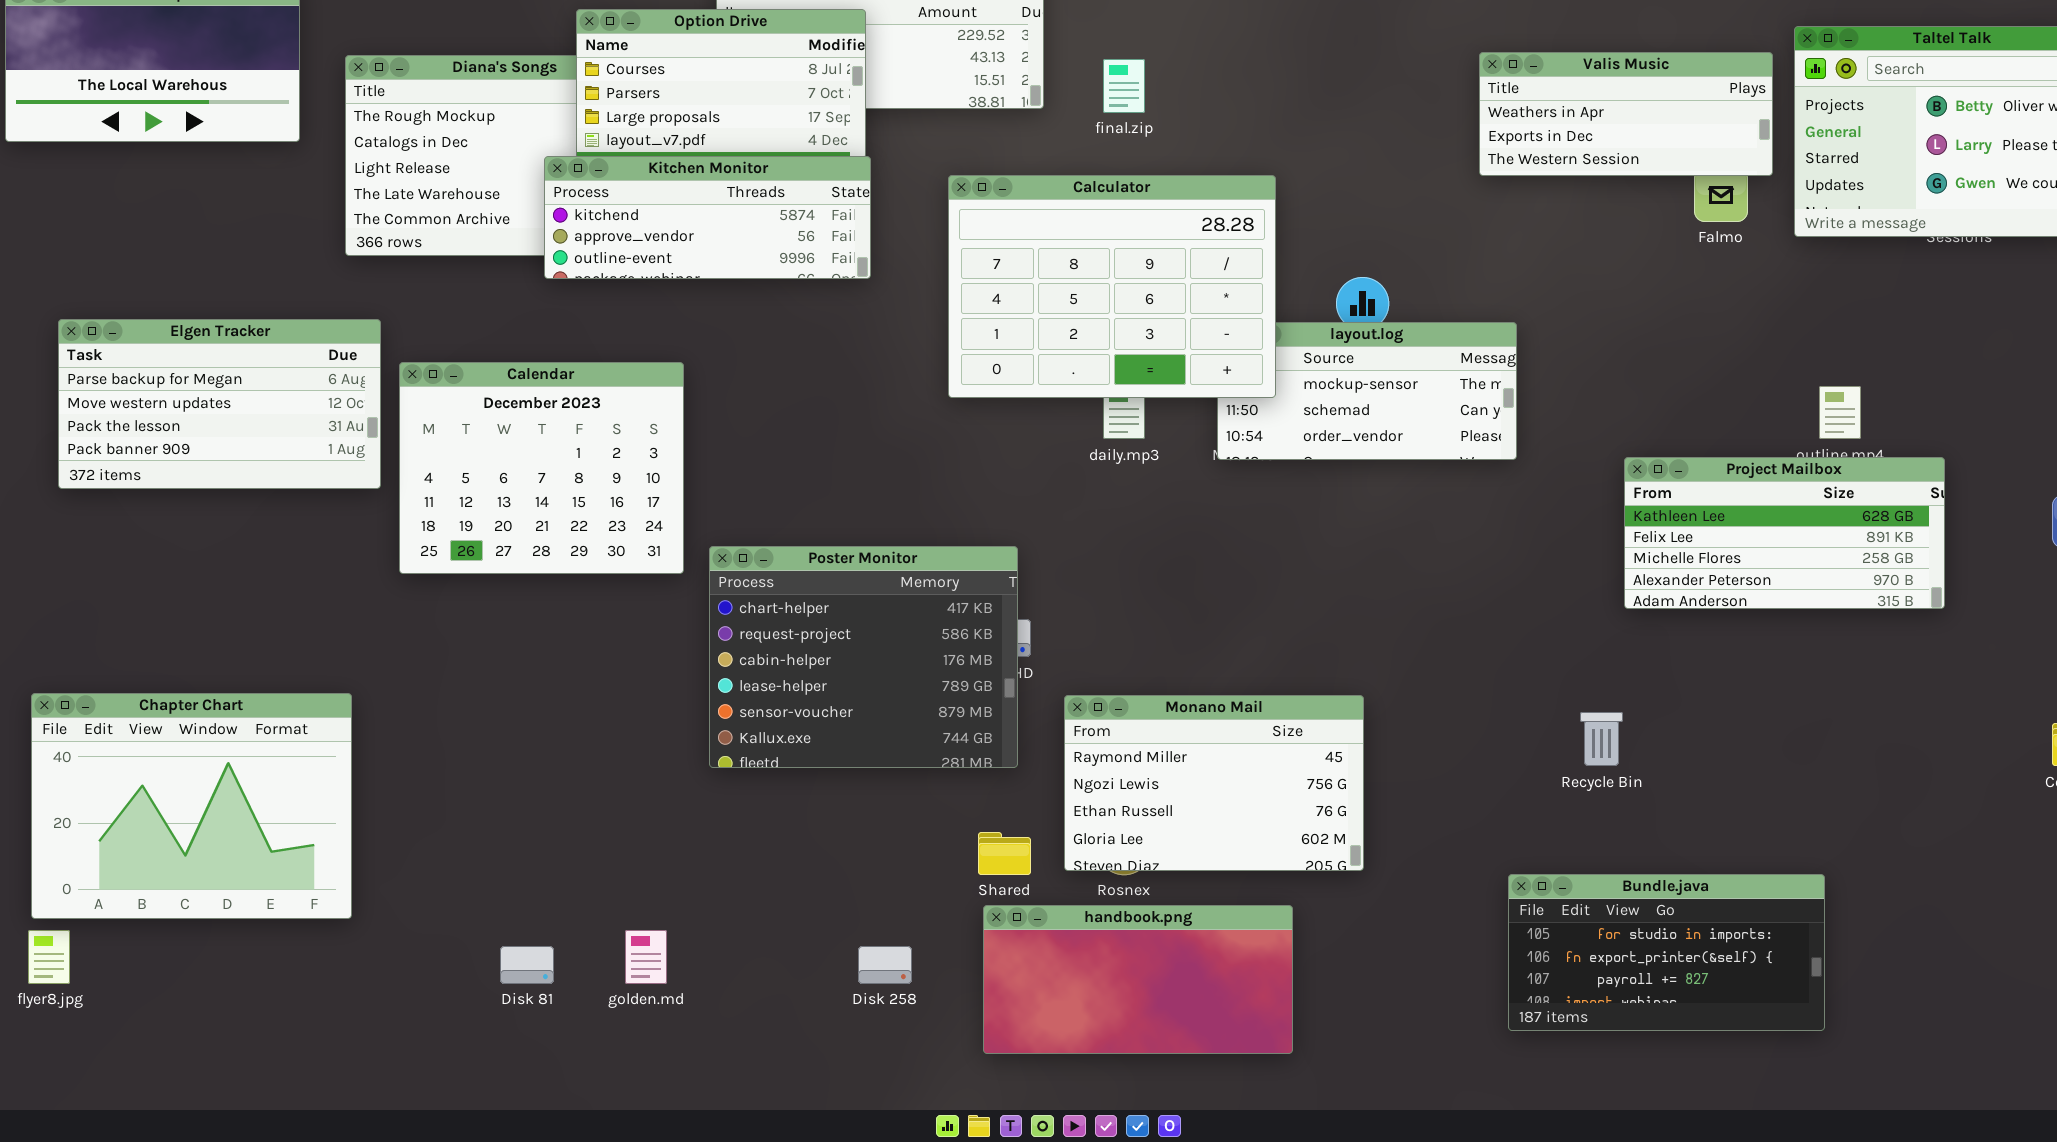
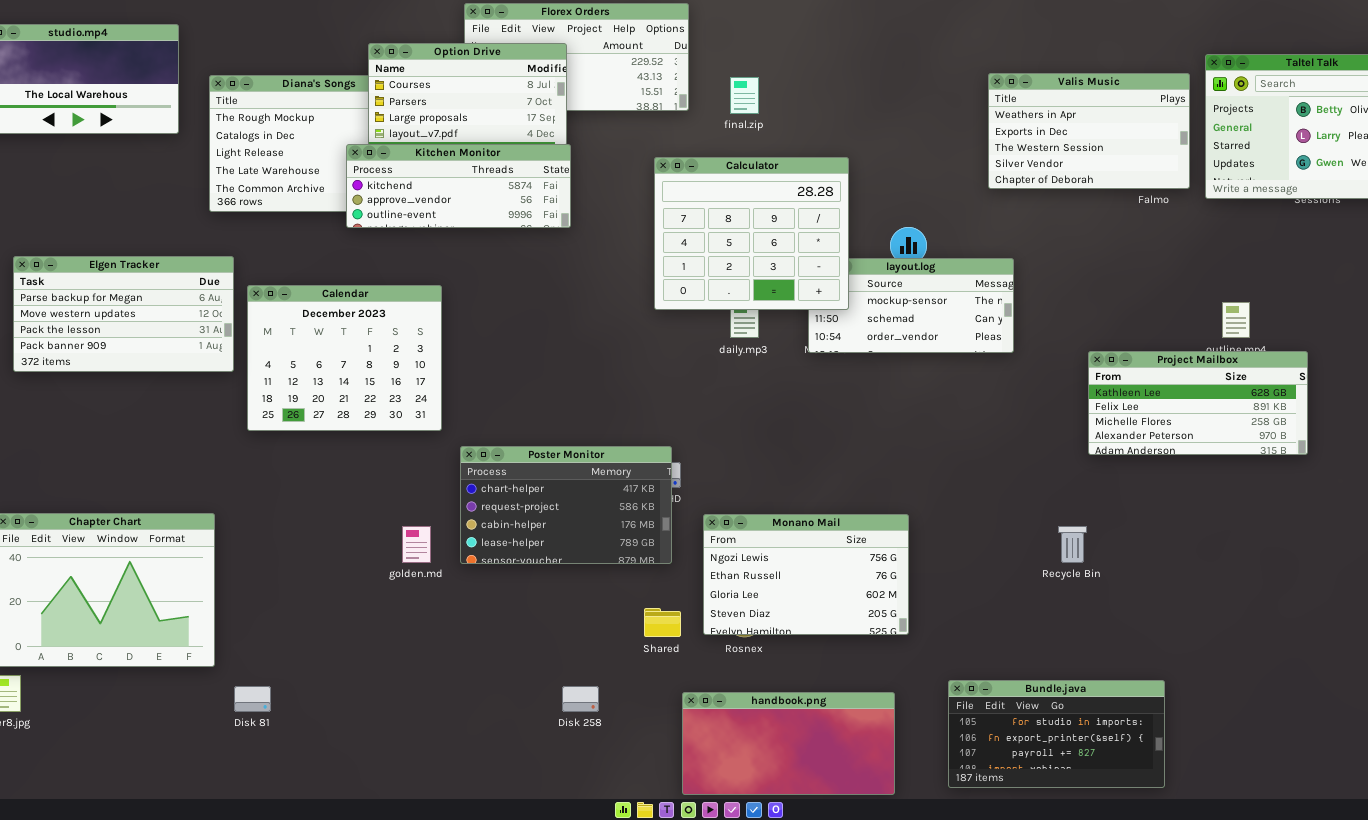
Valis Music: [1479,52,1773,176] -> [988,73,1190,189], resized
Calculator: [948,175,1276,398] -> [654,157,849,310], resized
Poster Monitor: [709,546,1018,768] -> [460,446,672,564], resized
Monano Mail: [1064,695,1364,871] -> [703,514,909,635], scrolled down 1 row
Bundle.java: [1508,874,1825,1031] -> [948,680,1165,788], moved
handbook.png: [983,905,1293,1054] -> [682,692,895,795], moved
golden.md: [625,930,667,984] -> [402,526,431,563], moved
Disk 81: [500,946,554,984] -> [234,686,271,712], moved

